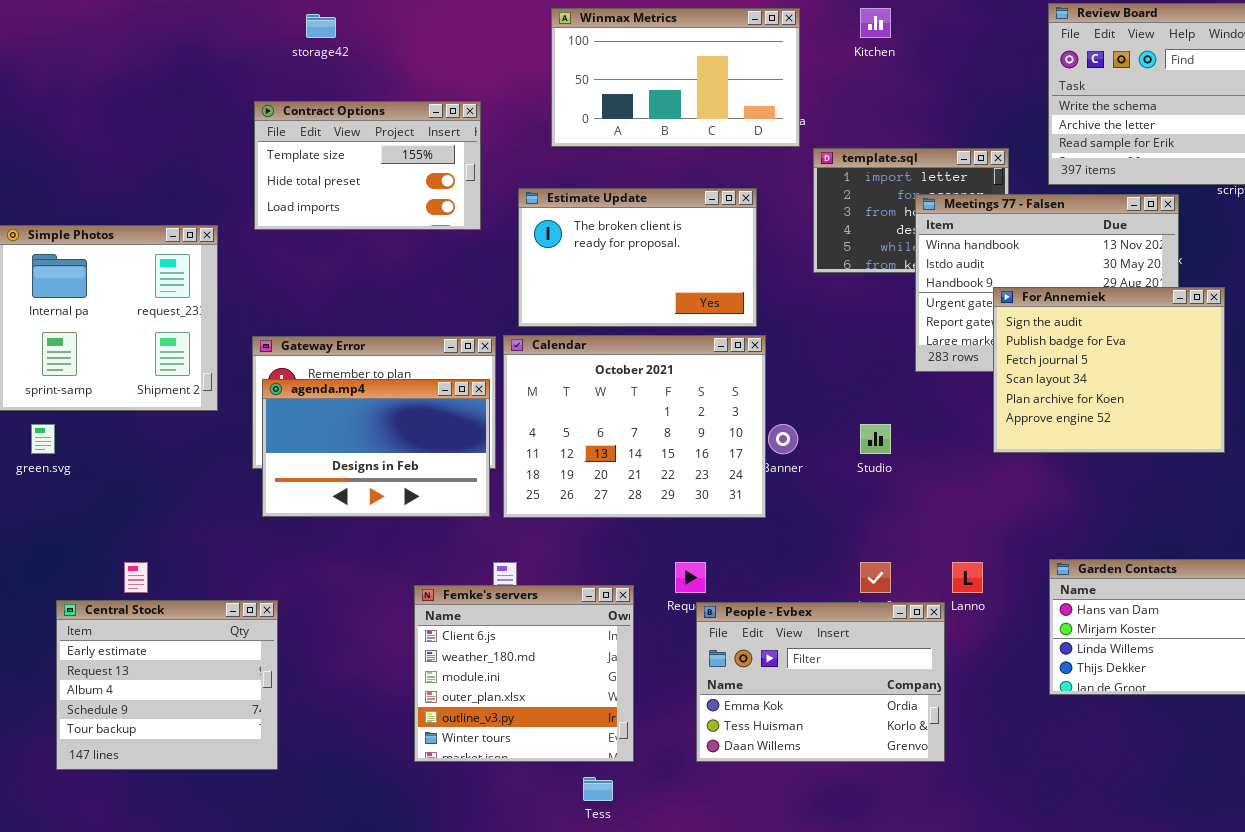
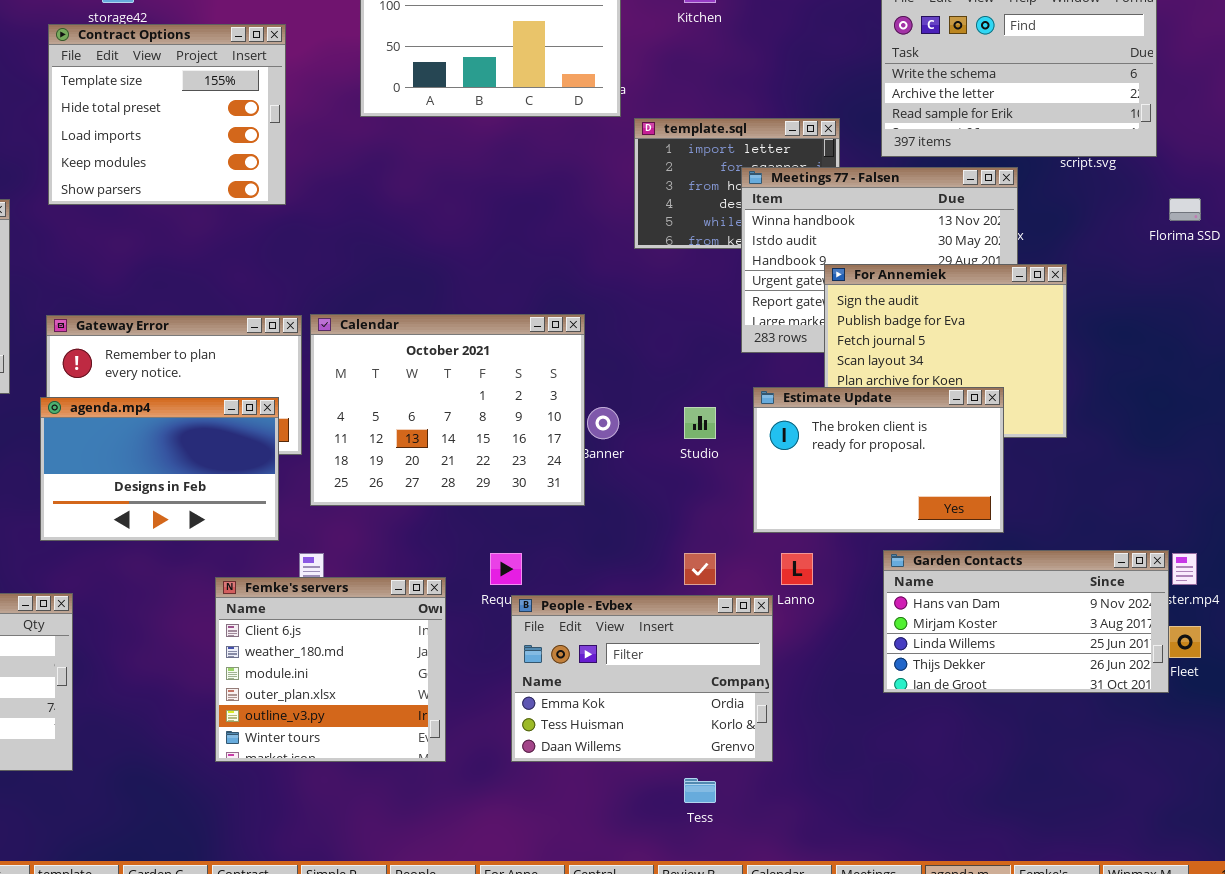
Contract Options: [254,101,481,230] -> [48,24,286,205], resized
Estimate Update: [518,188,757,327] -> [753,387,1004,533], moved
agenda.mp4: [262,379,490,517] -> [40,397,279,541], moved
Tess: [583,777,613,801] -> [684,778,716,803], moved

